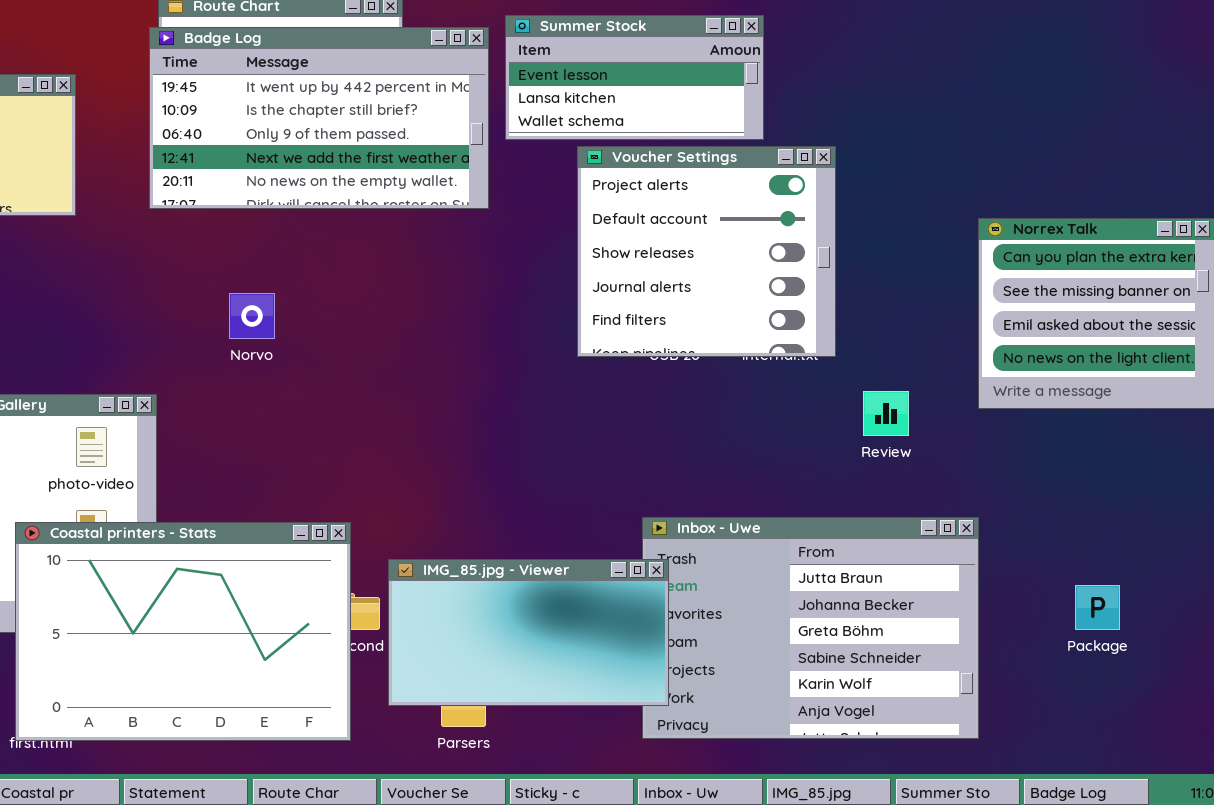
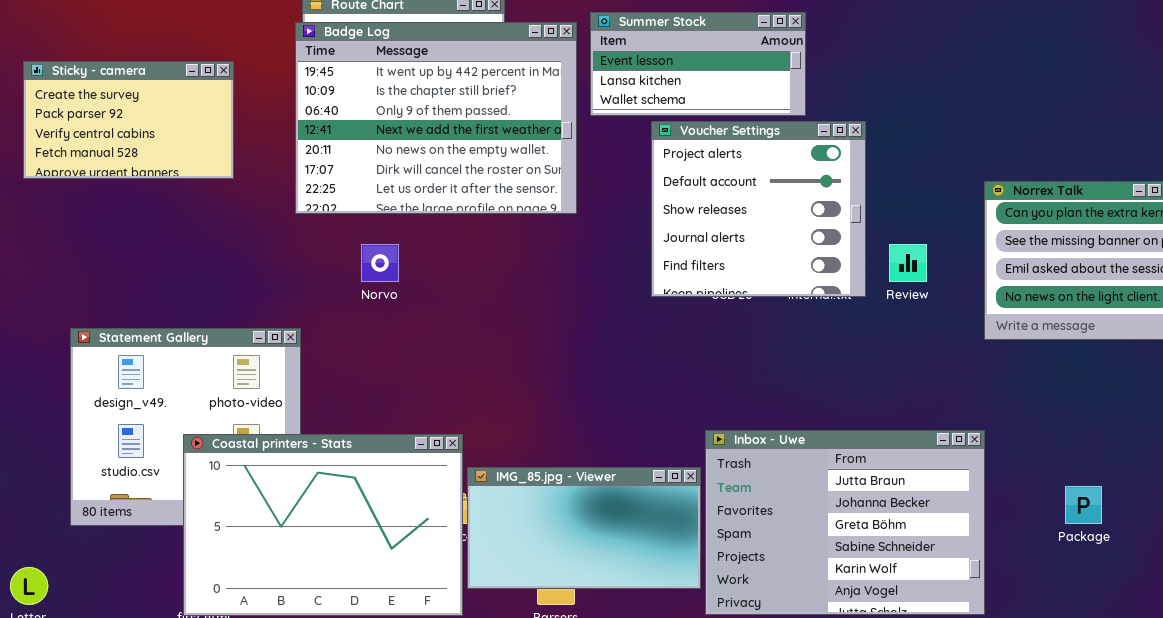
Badge Log: [149,27,489,209] -> [295,22,577,214], resized
Review: [863,391,909,436] -> [889,244,927,282], moved
IMG_85.jpg - Viewer: [388,559,669,706] -> [467,467,701,589], moved

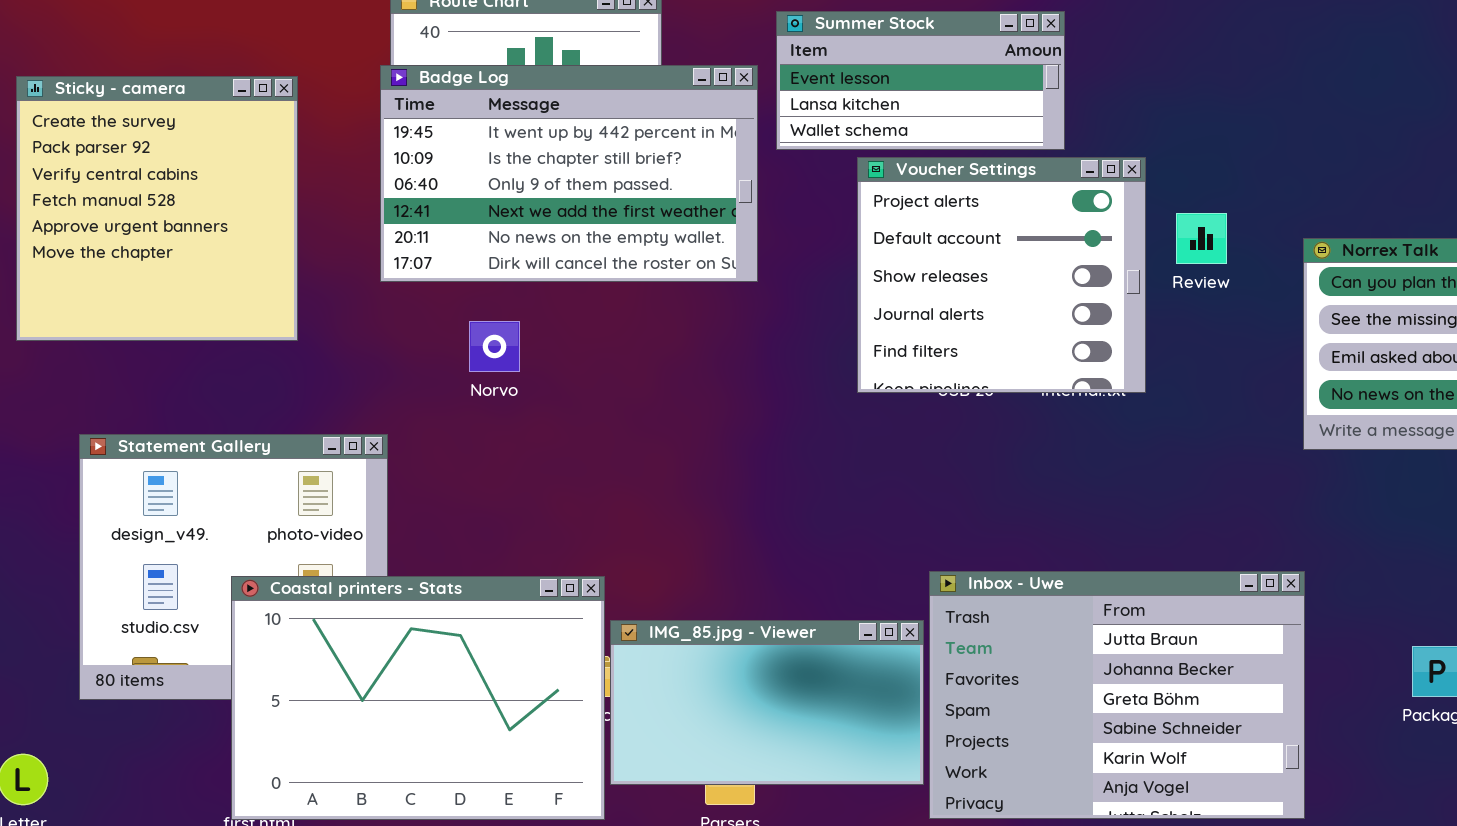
Badge Log: [295,22,577,214] -> [380,65,758,282], resized
Sticky - camera: [23,61,234,179] -> [16,76,298,341], resized
Review: [889,244,927,282] -> [1176,213,1227,264], moved

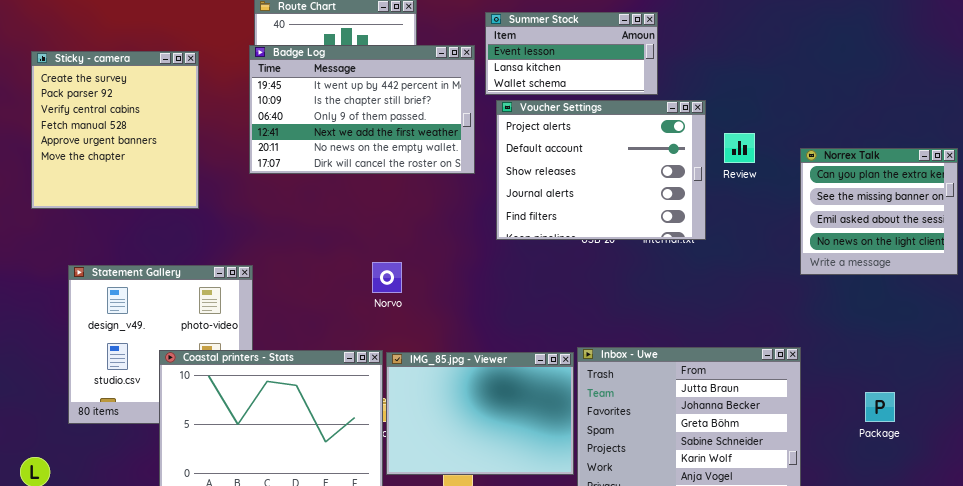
Voucher Settings: [857,157,1146,393] -> [496,100,706,240], resized
Norvo: [469,321,520,372] -> [372,262,402,293], moved
IMG_85.jpg - Viewer: [610,620,924,785] -> [386,352,574,475], resized

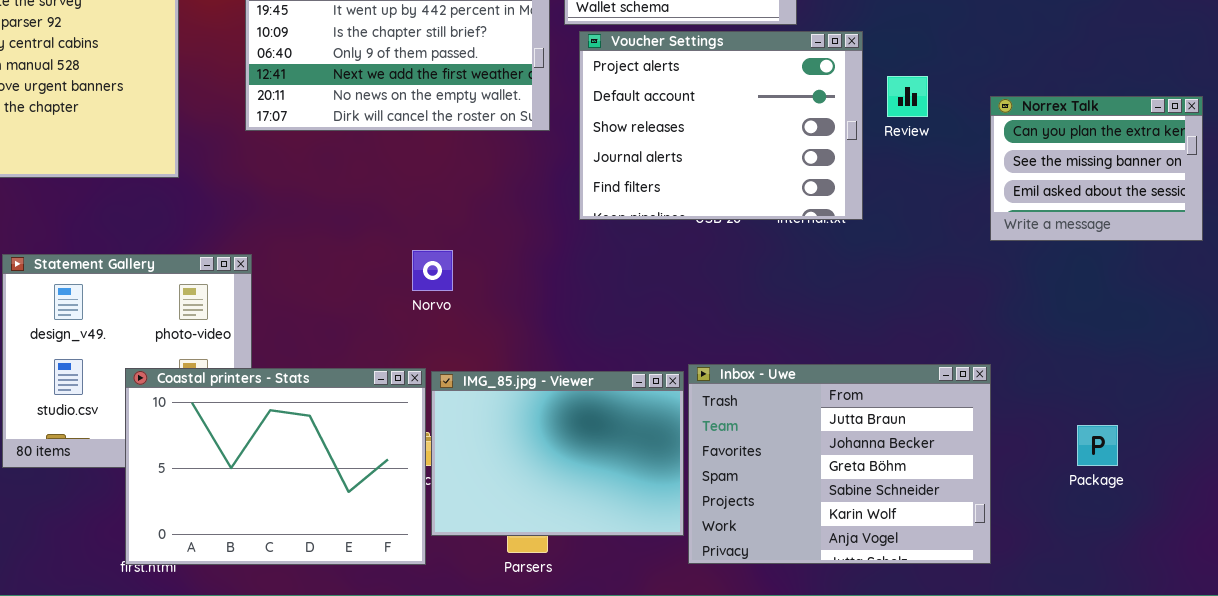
Norrex Talk: [800,148,958,275] -> [990,96,1203,241], resized

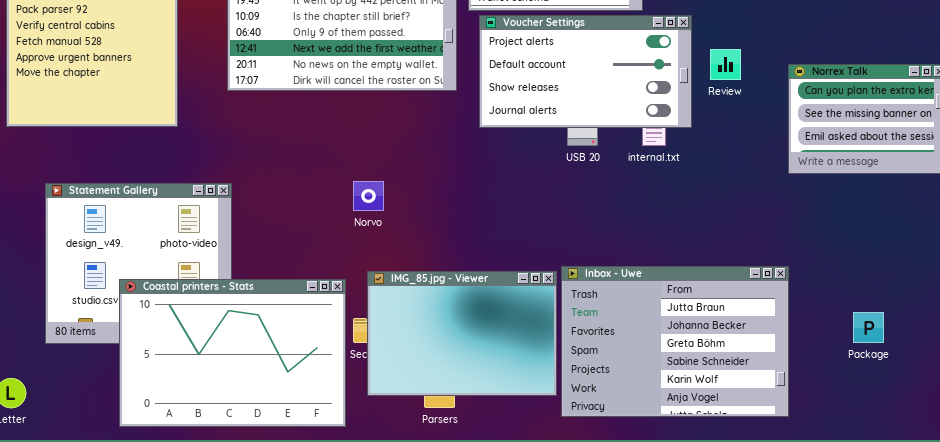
Voucher Settings: [579,31,863,220] -> [479,15,692,128], resized
Coastal printers - Stats: [125,368,426,565] -> [119,279,346,427], moved

